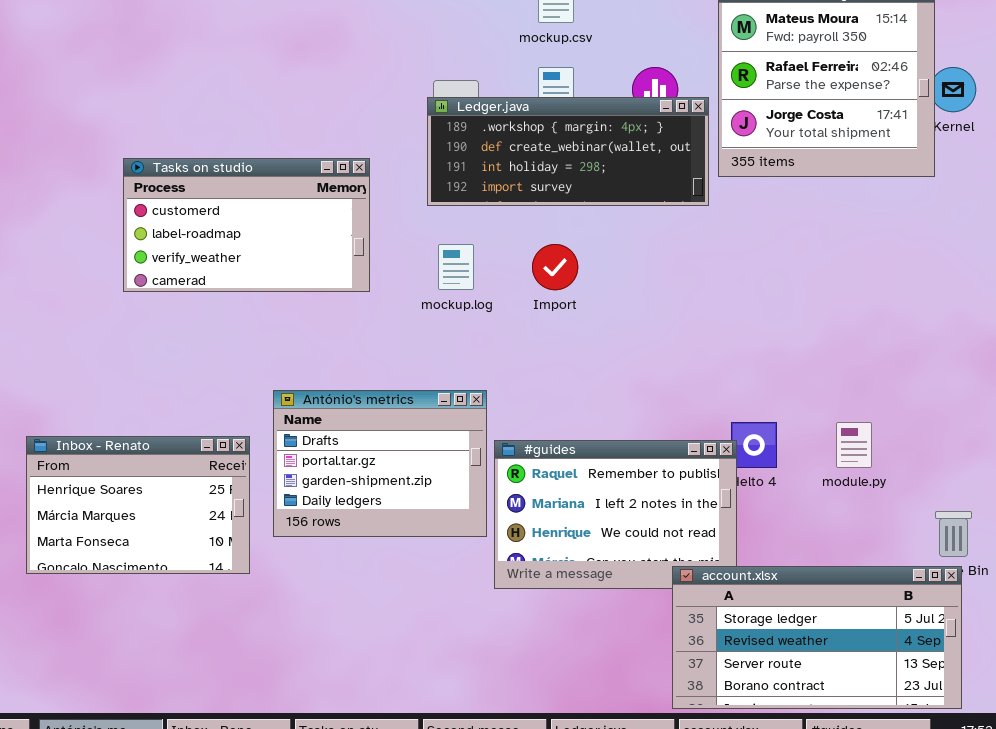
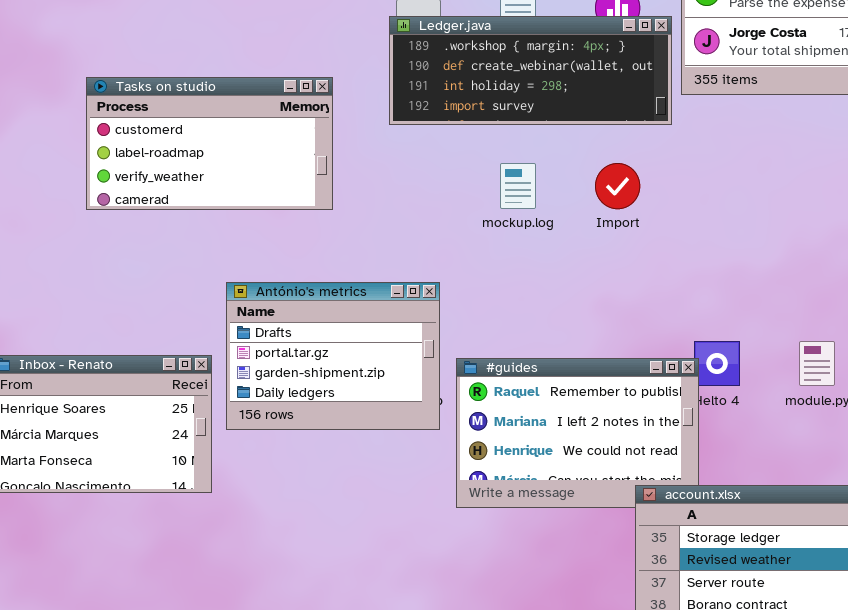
mockup.log: [438,244,474,290] -> [500,163,536,209], moved
Import: [532,244,578,290] -> [595,163,640,209], moved
António's metrics: [273,390,487,537] -> [226,282,440,430], moved

